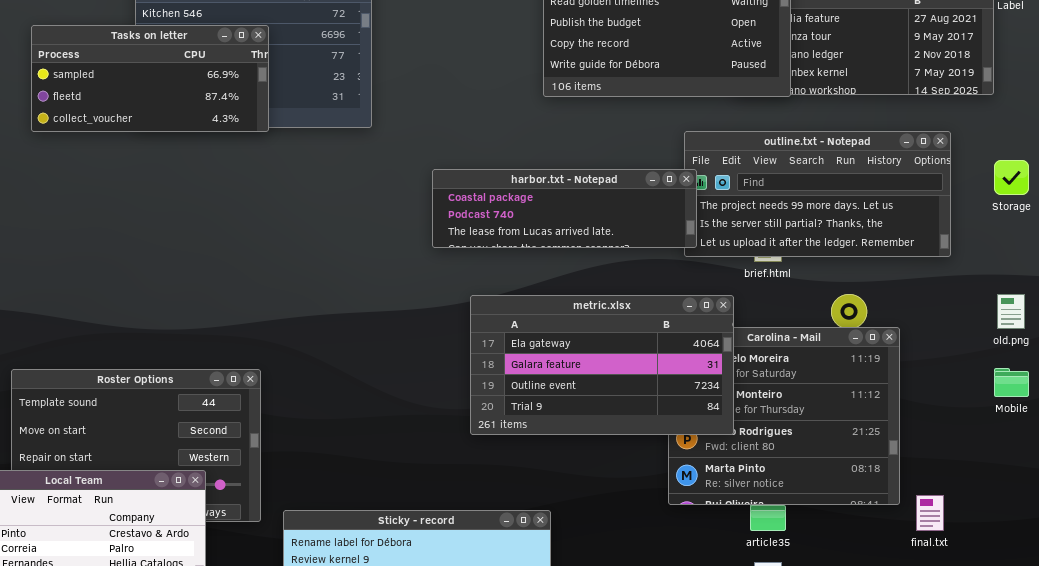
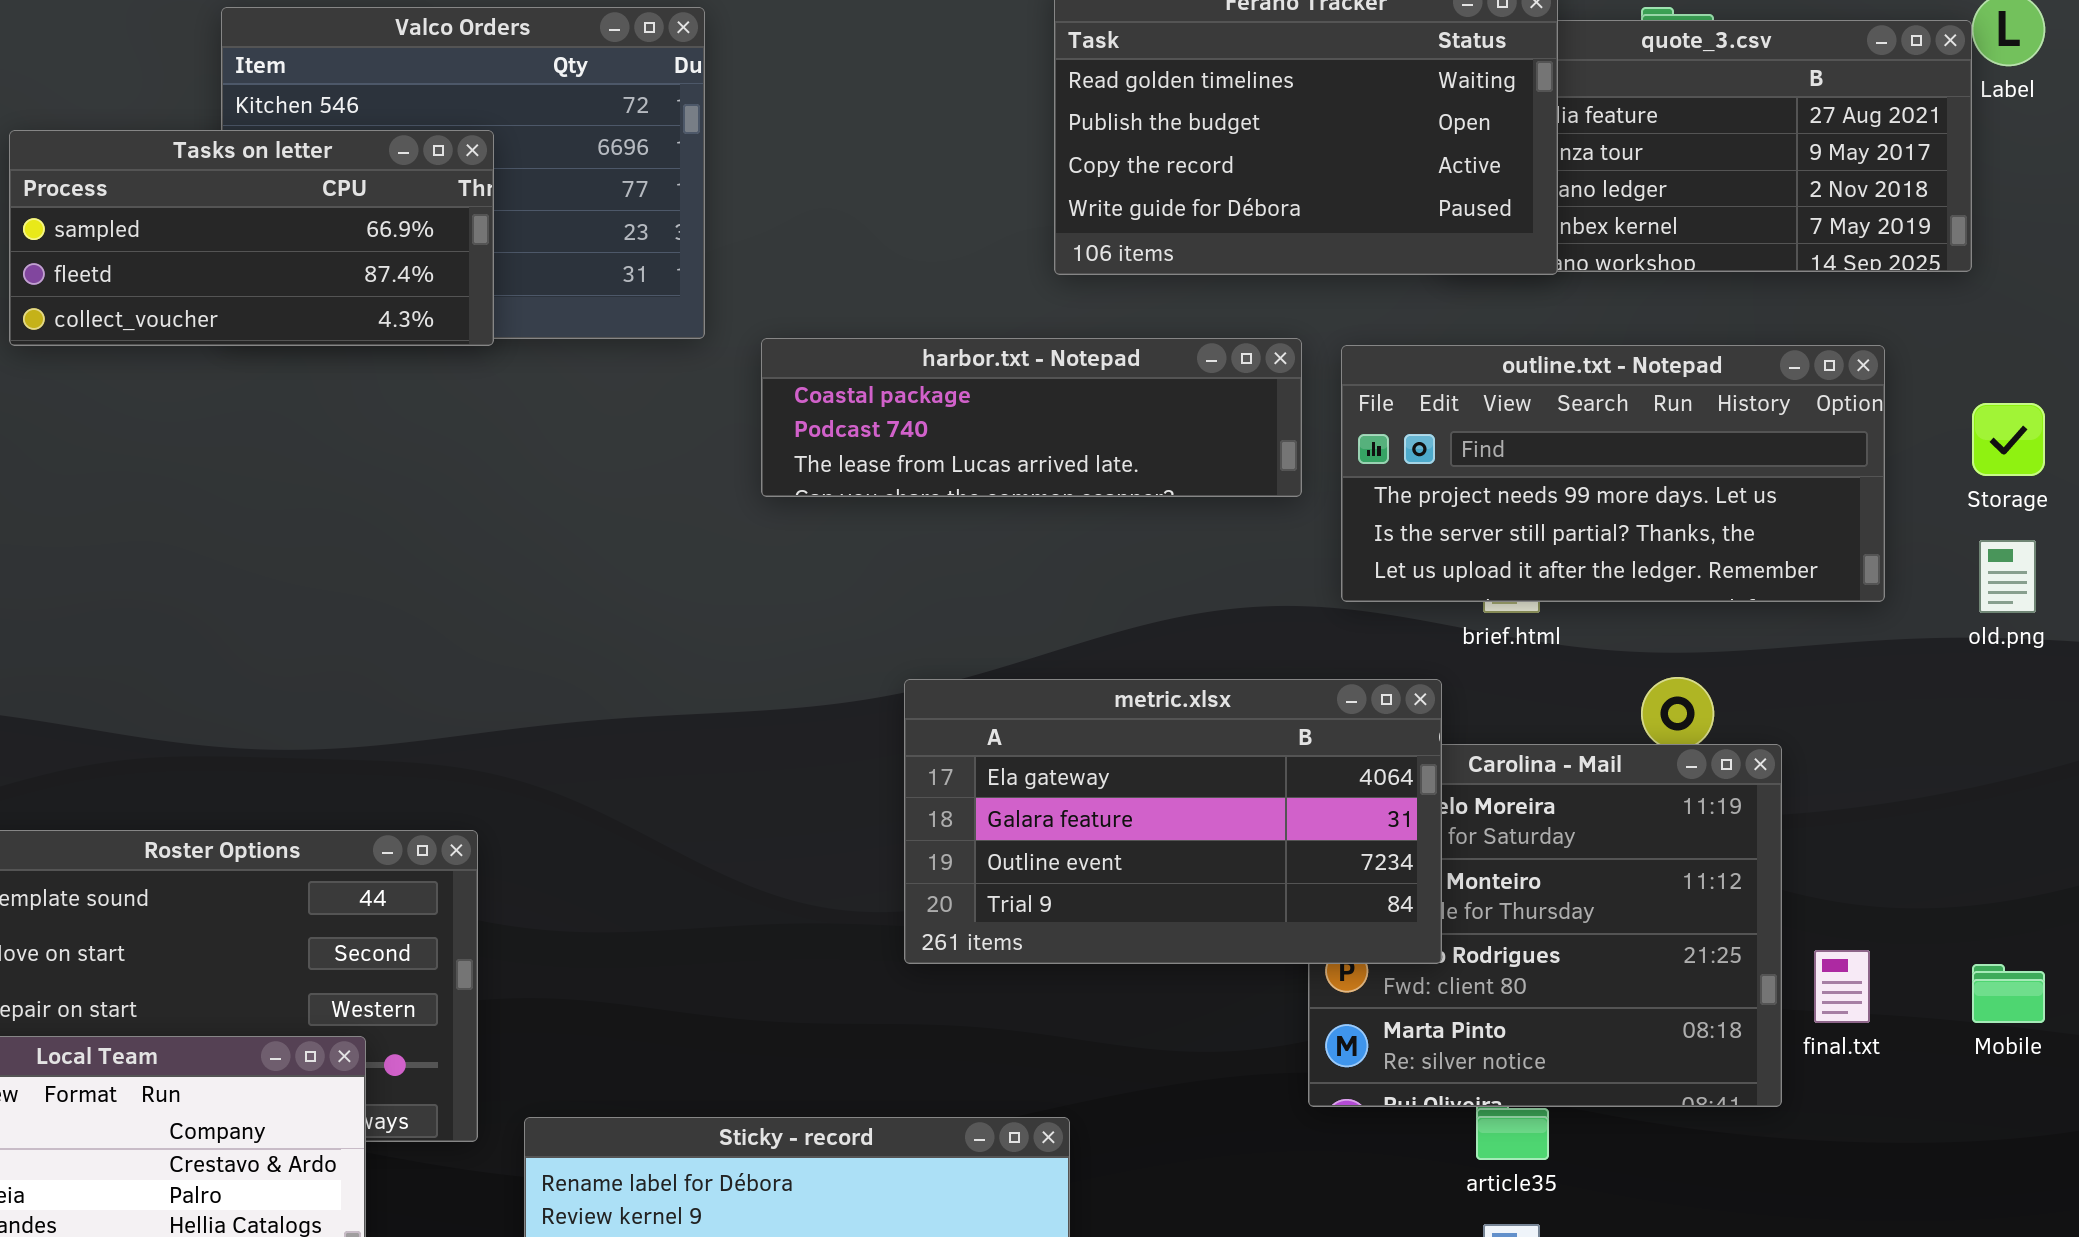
harbor.txt - Notepad: [432,169,697,248] -> [761,338,1302,497], moved
old.png: [997,294,1025,329] -> [1979,540,2036,613], moved
Mobile: [994,368,1029,397] -> [1972,964,2045,1023], moved
final.txt: [916,495,944,531] -> [1814,950,1870,1023], moved

